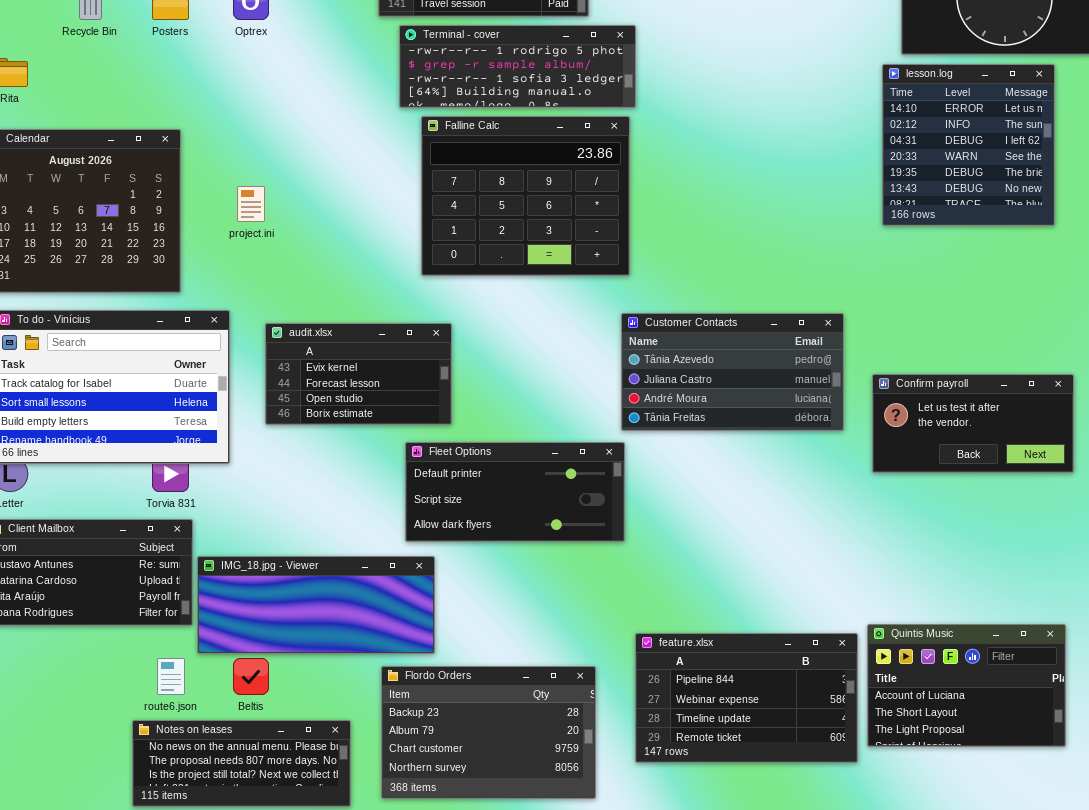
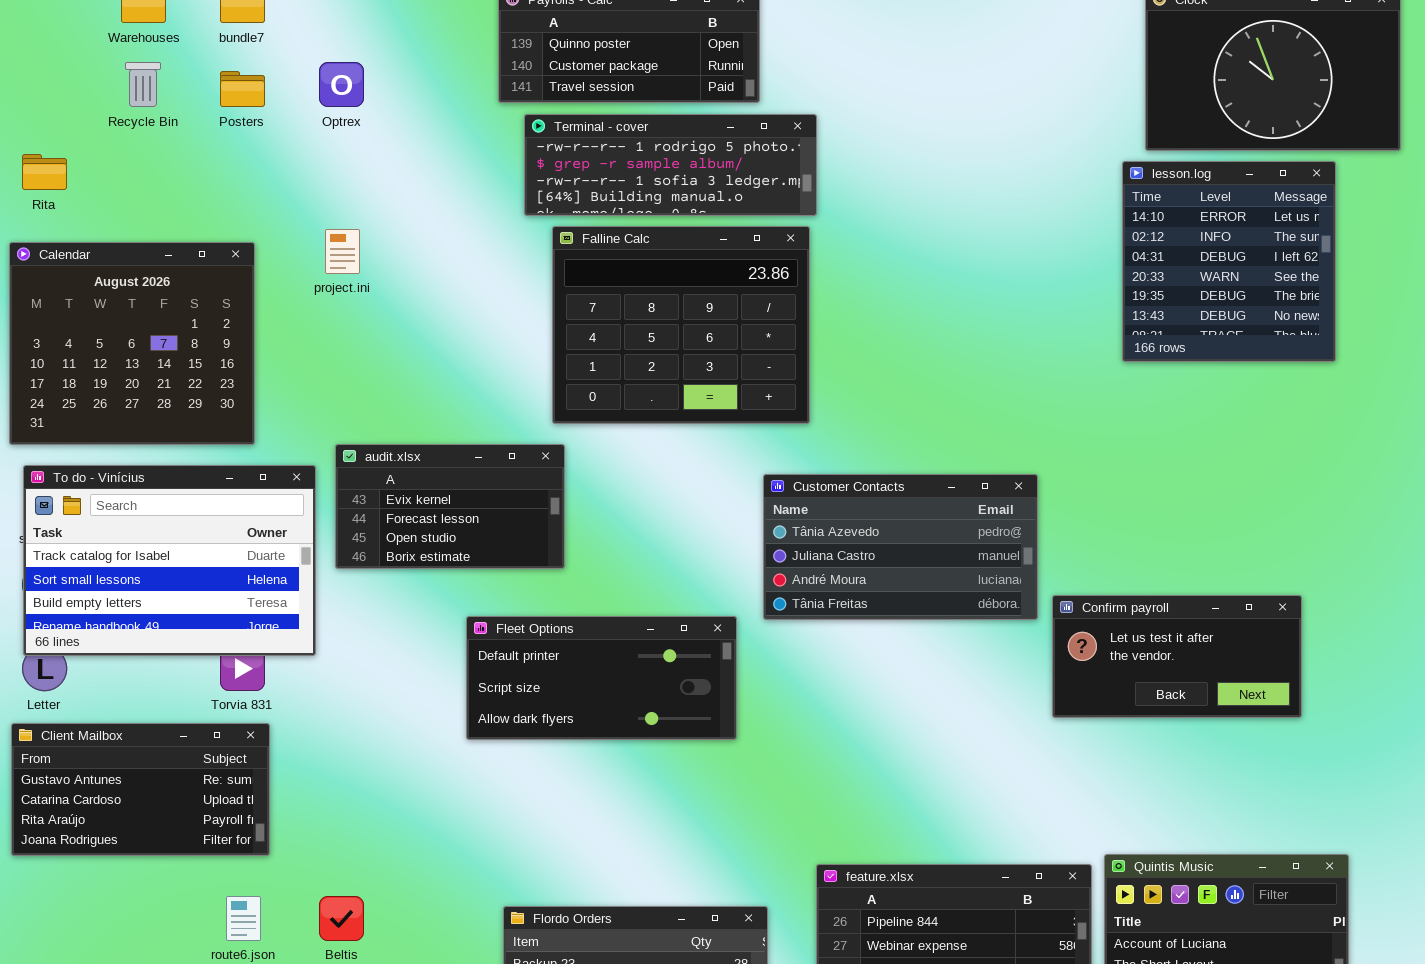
project.ini: [237,186,265,222] -> [325,229,360,274], moved
Customer Contacts: [621,313,844,431] -> [763,474,1038,620], moved
audit.xlsx: [265,323,452,425] -> [335,444,565,569], moved
Confirm payroll: [872,374,1074,473] -> [1052,595,1302,718], moved
Fleet Options: [405,442,625,542] -> [466,616,737,740], moved
IMG_18.jpg - Viewer: [197,556,435,654] -> none, closed

